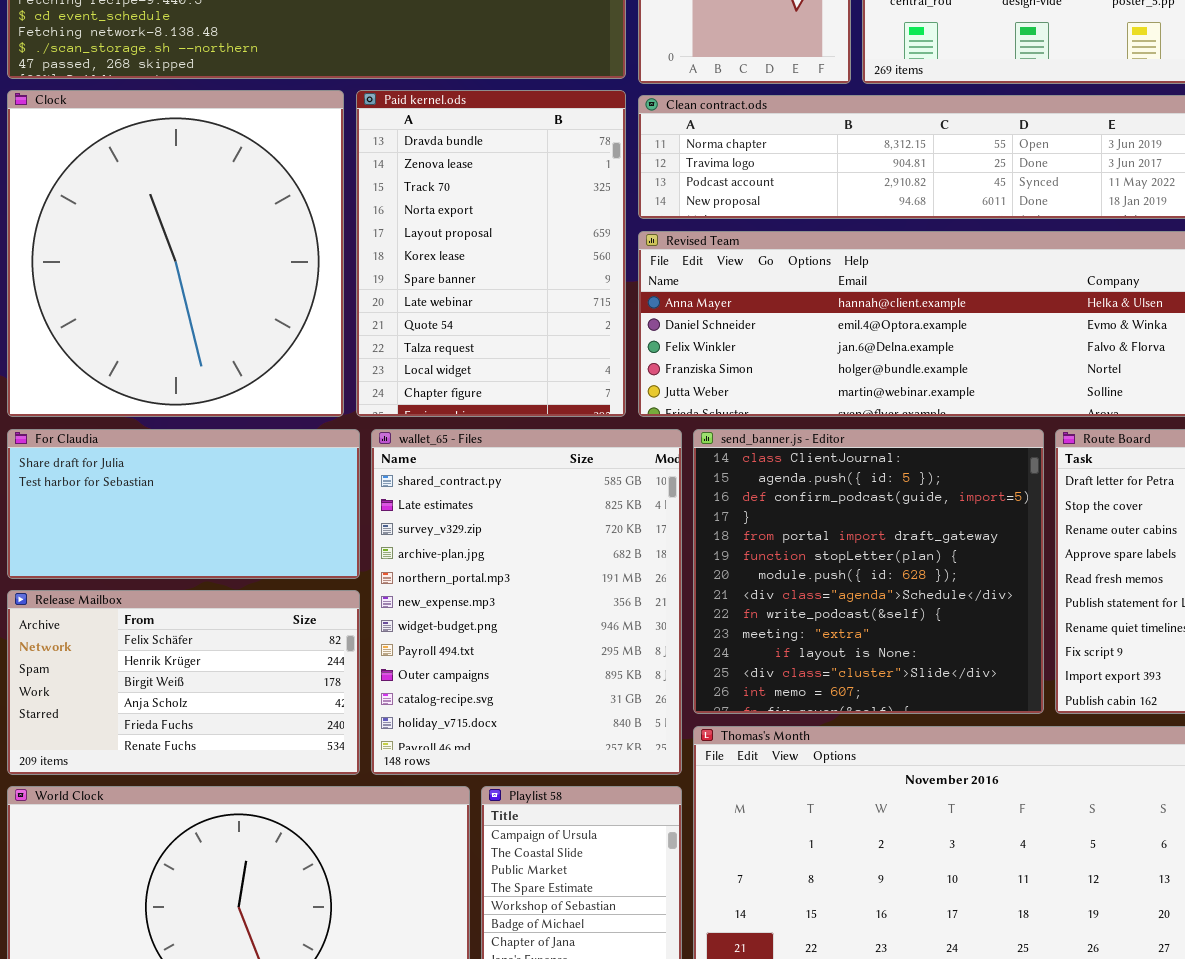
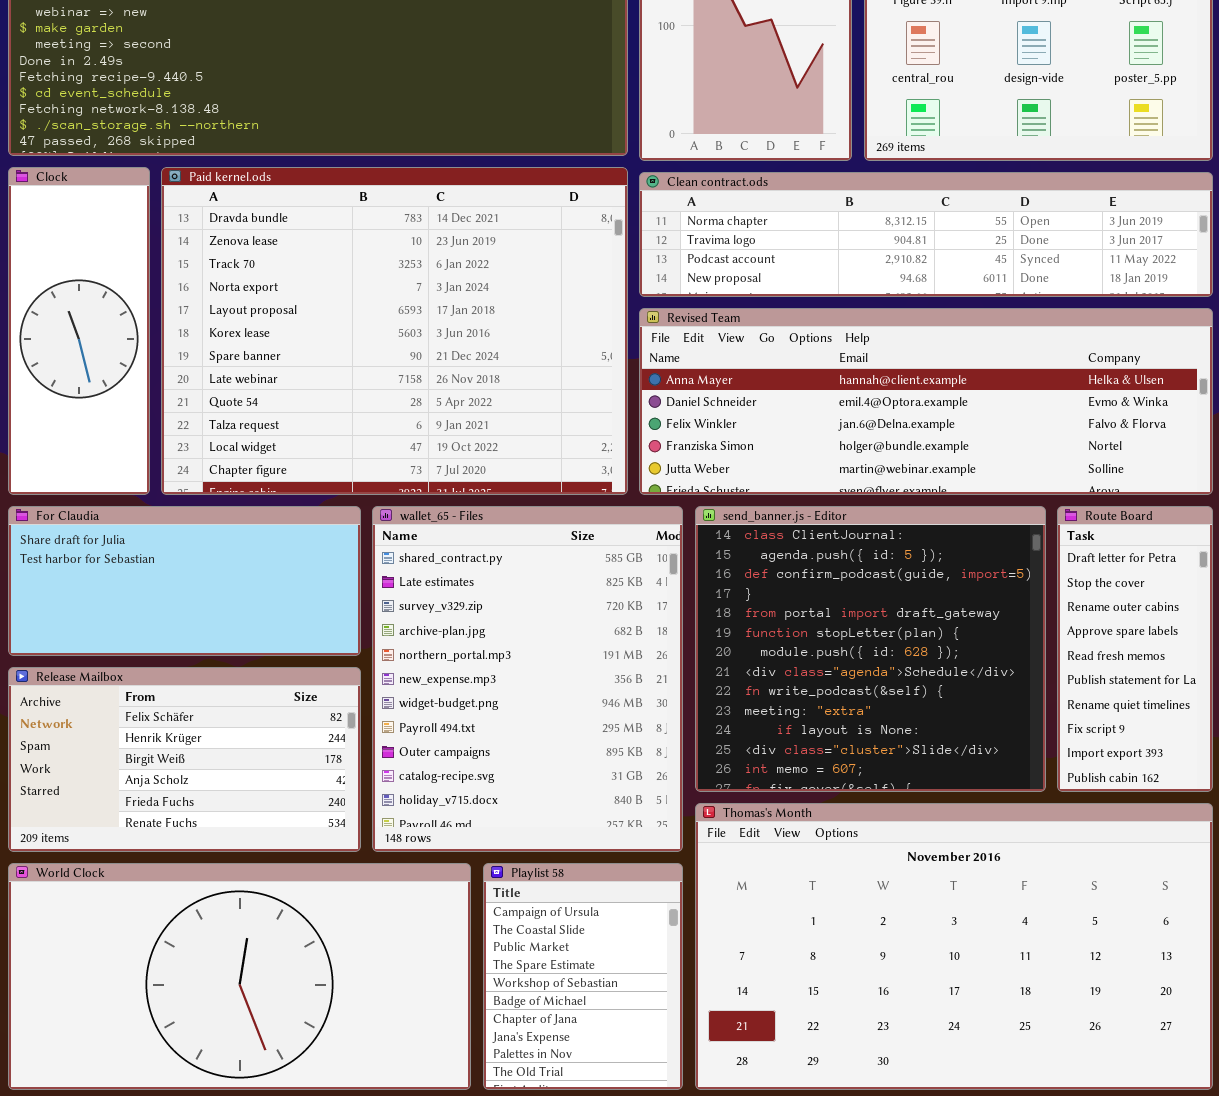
Clock: [7,90,344,417] -> [8,167,150,495], resized
Paid kernel.ods: [356,90,626,417] -> [161,167,628,495], resized

